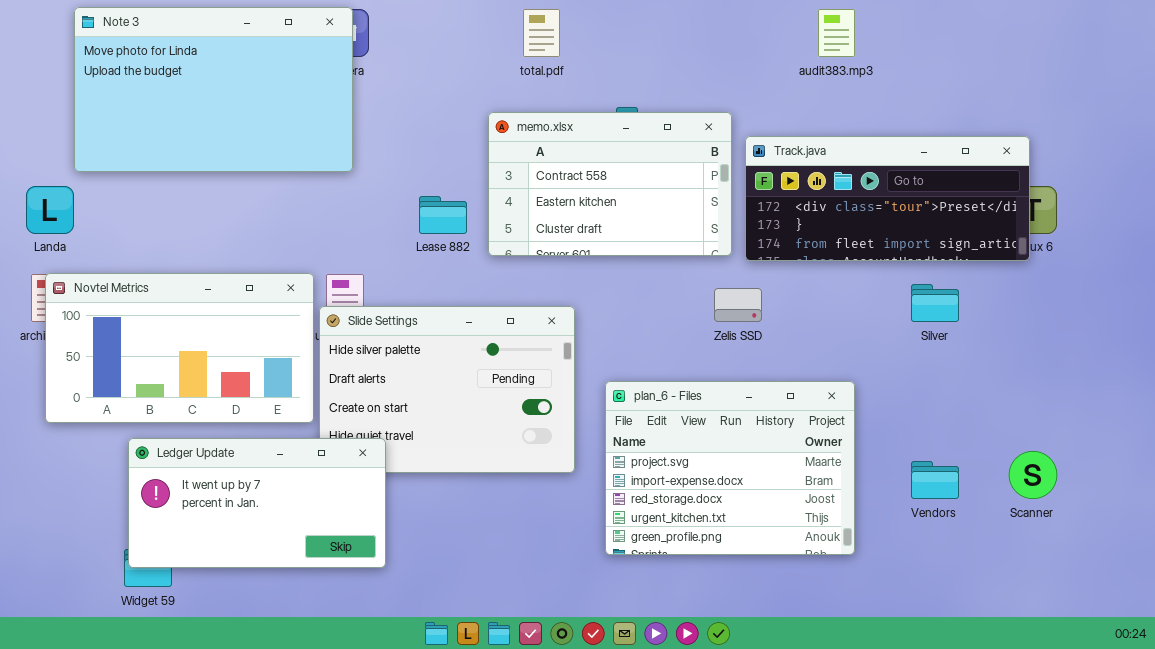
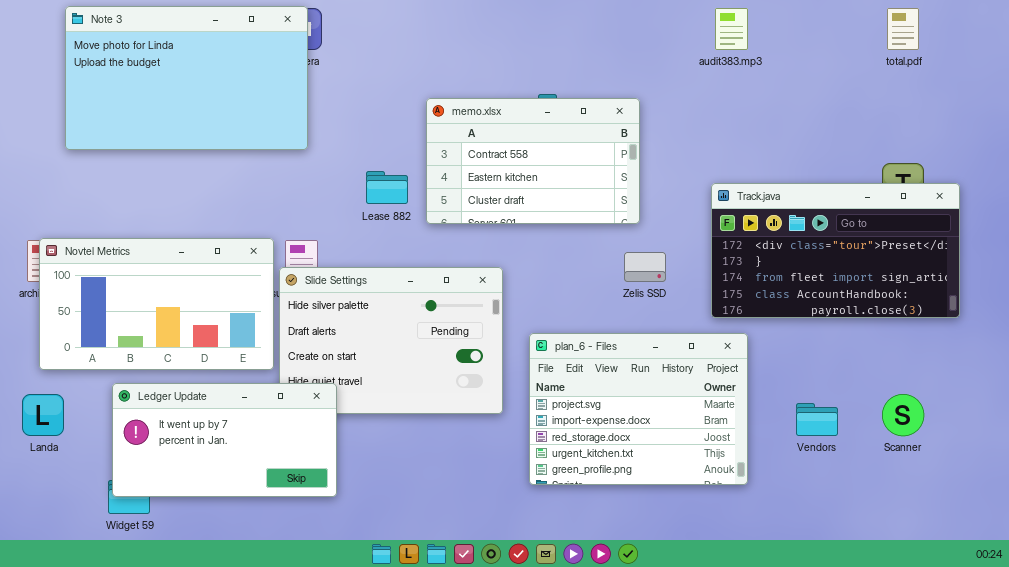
total.pdf: [523,9,560,57] -> [887,8,919,50], moved
Track.java: [745,136,1030,261] -> [711,183,960,318], moved, resized
Landa: [26,186,74,234] -> [22,394,64,436], moved

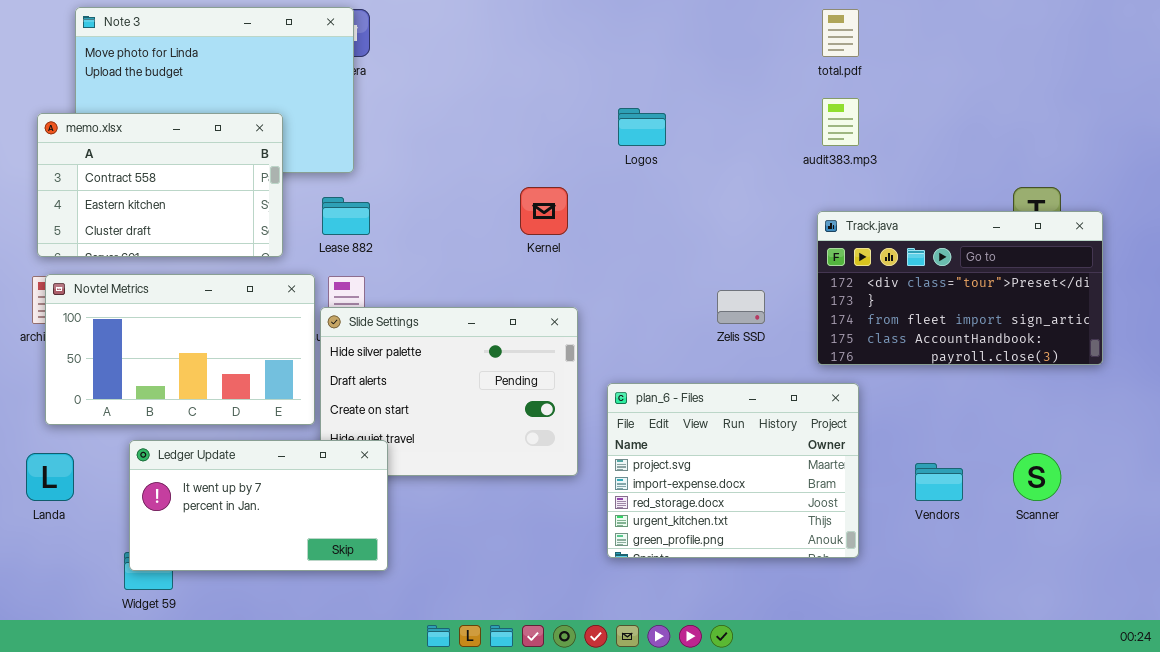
audit383.mp3: [715,8,748,50] -> [822,98,859,146], moved
total.pdf: [887,8,919,50] -> [822,9,859,57], moved
memo.xlsx: [426,98,640,224] -> [37,113,283,257], moved
Lease 882: [366,171,408,204] -> [322,197,370,235], moved

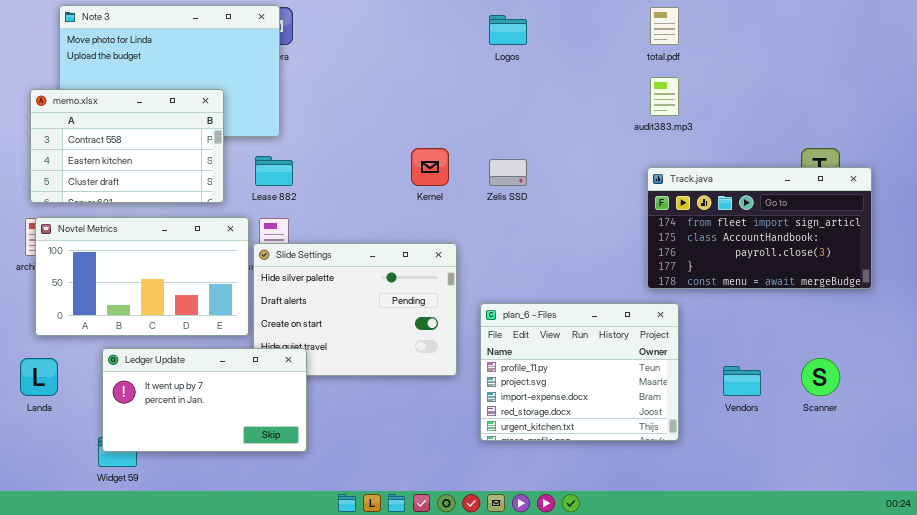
Logos: [618,108,666,146] -> [489,15,527,45], moved
Track.java: [817,211,1103,365] -> [647,167,872,289], scrolled down 2 rows
Zelis SSD: [717,290,765,324] -> [489,159,527,186], moved
plan_6 - Files: [607,383,859,558] -> [480,303,679,441], scrolled up 1 row

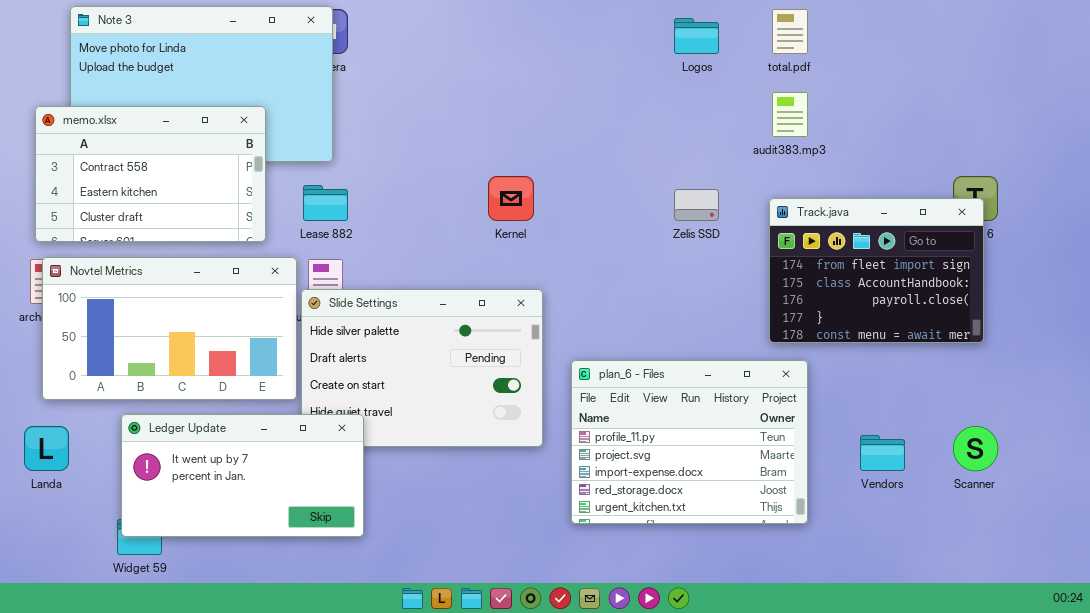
Logos: [489,15,527,45] -> [674,18,719,54], moved
Zelis SSD: [489,159,527,186] -> [674,189,719,221], moved
Track.java: [647,167,872,289] -> [769,198,984,343], resized

